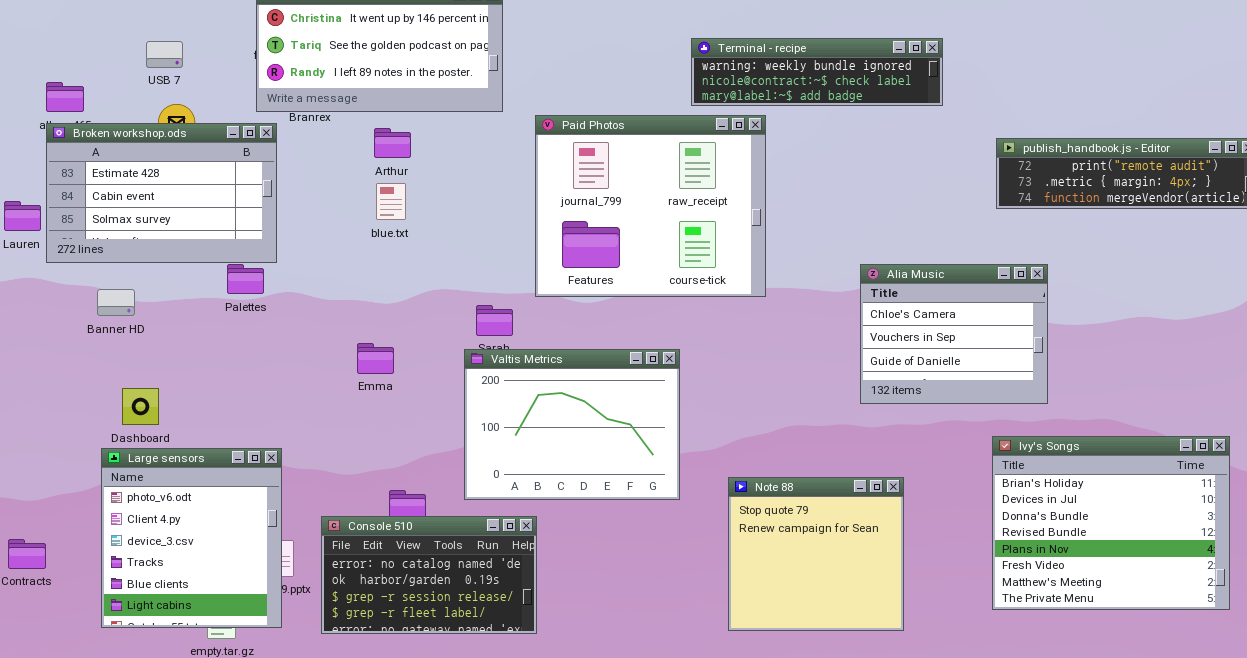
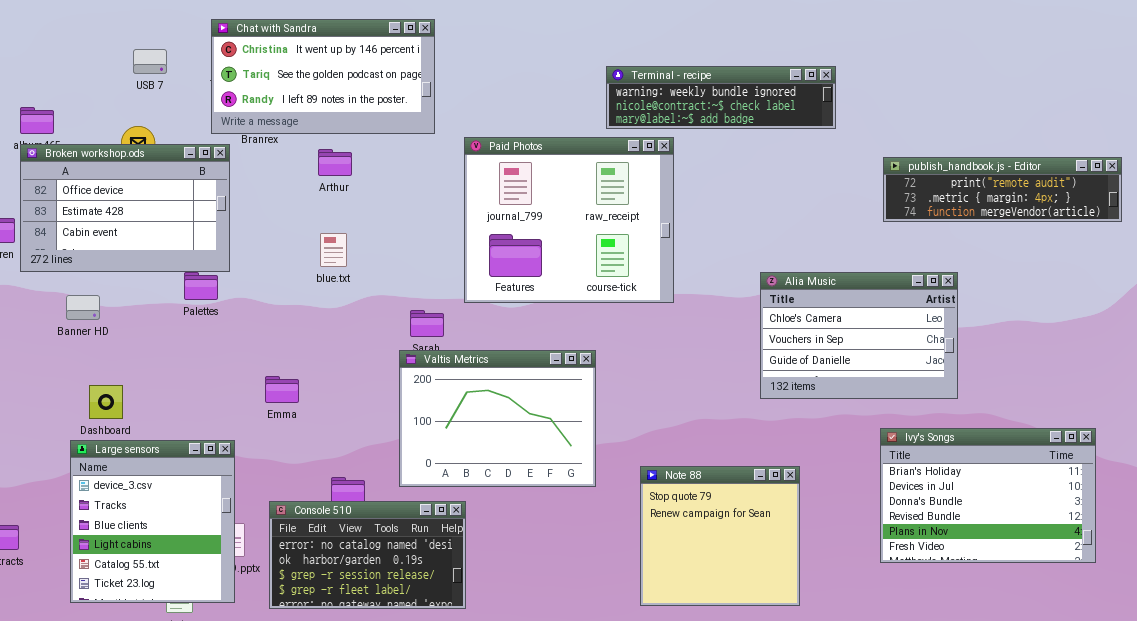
USB 7: [146,41,183,68] -> [133,49,167,74], moved
Broken workshop.ods: [46,123,277,263] -> [20,144,230,272], scrolled up 1 row
blue.txt: [376,183,406,220] -> [320,233,347,267], moved
Alia Music: [860,264,1048,404] -> [760,272,958,399], resized
Emma: [357,343,394,374] -> [265,376,299,403], moved
Ivy's Songs: [992,436,1230,610] -> [880,428,1096,563], resized
Large sensors: [101,448,282,628] -> [70,440,235,603], scrolled down 2 rows

